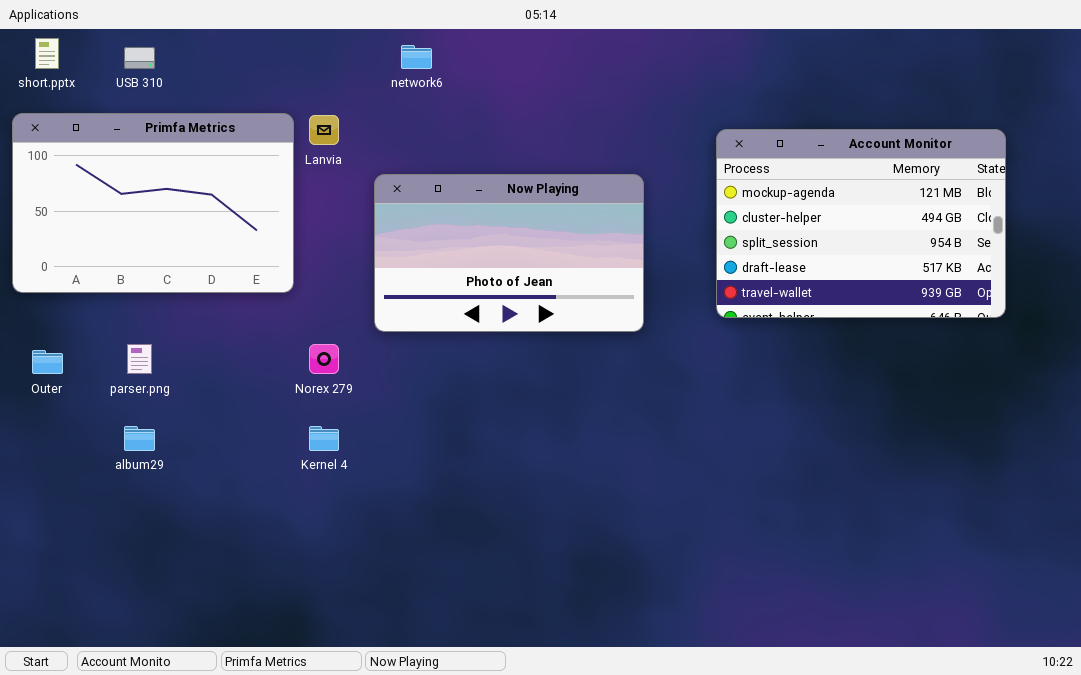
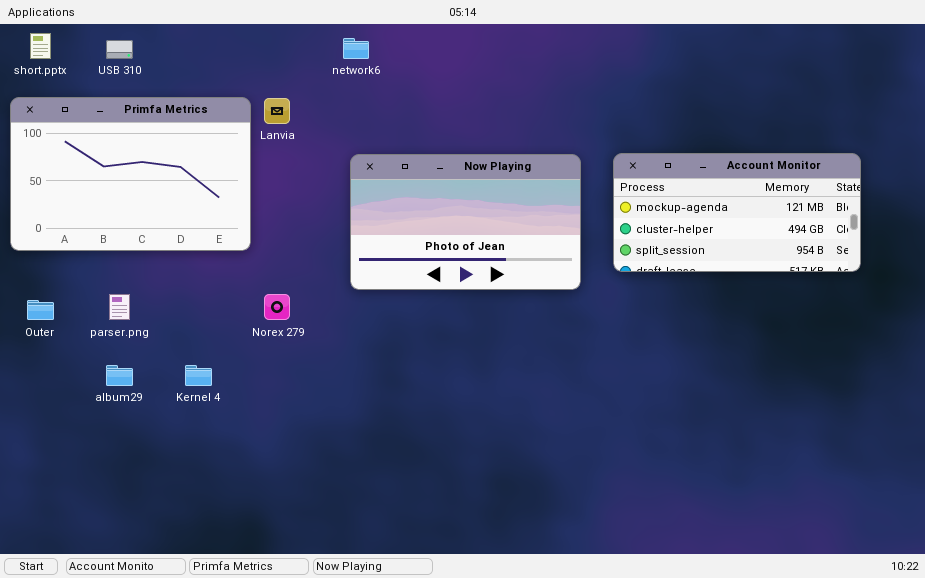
Account Monitor: [716,129,1006,318] -> [613,153,861,272], resized
Now Playing: [374,174,644,332] -> [350,154,581,290], moved
Kernel 4: [309,426,339,451] -> [185,365,212,386], moved

